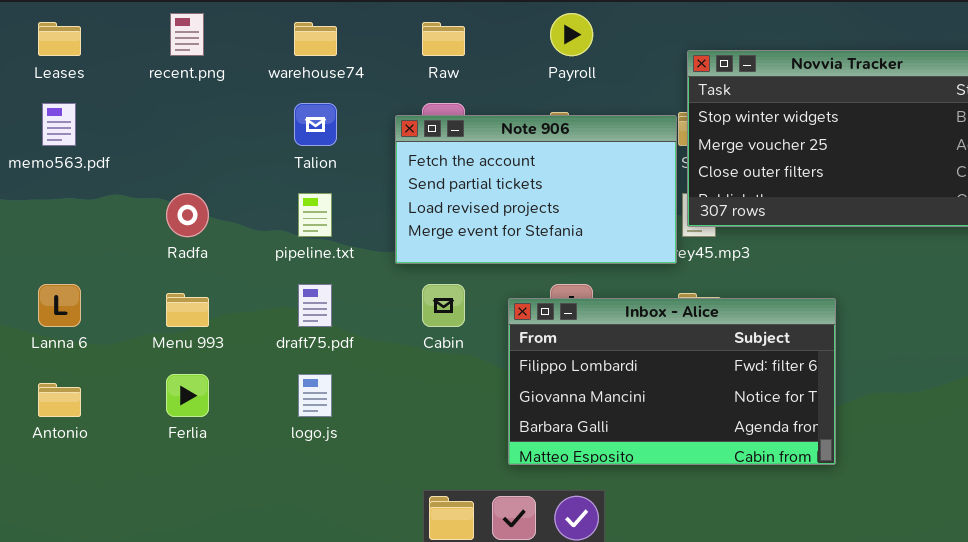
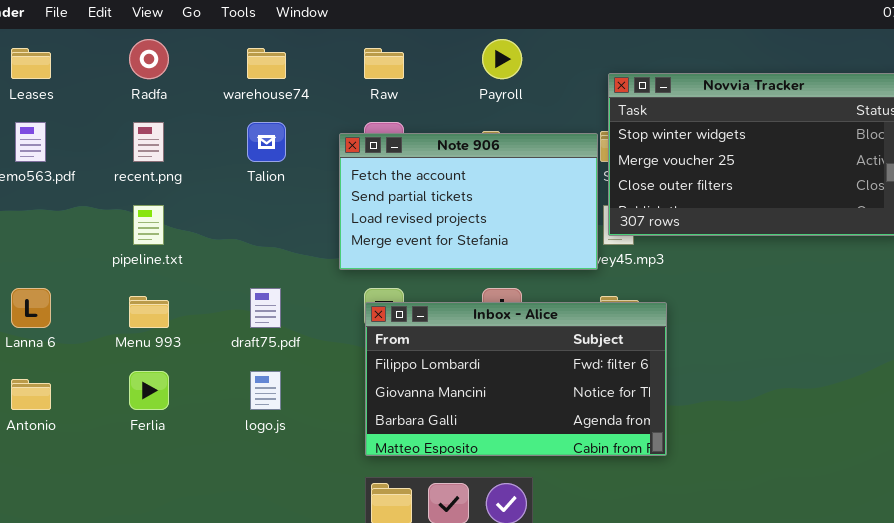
recent.png: [170,13,204,56] -> [133,122,164,162], moved
Radfa: [166,193,209,237] -> [129,39,169,79], moved
pipeline.txt: [298,193,332,237] -> [133,205,164,245], moved
Inbox - Alice: [508,298,836,465] -> [365,302,667,456], moved

